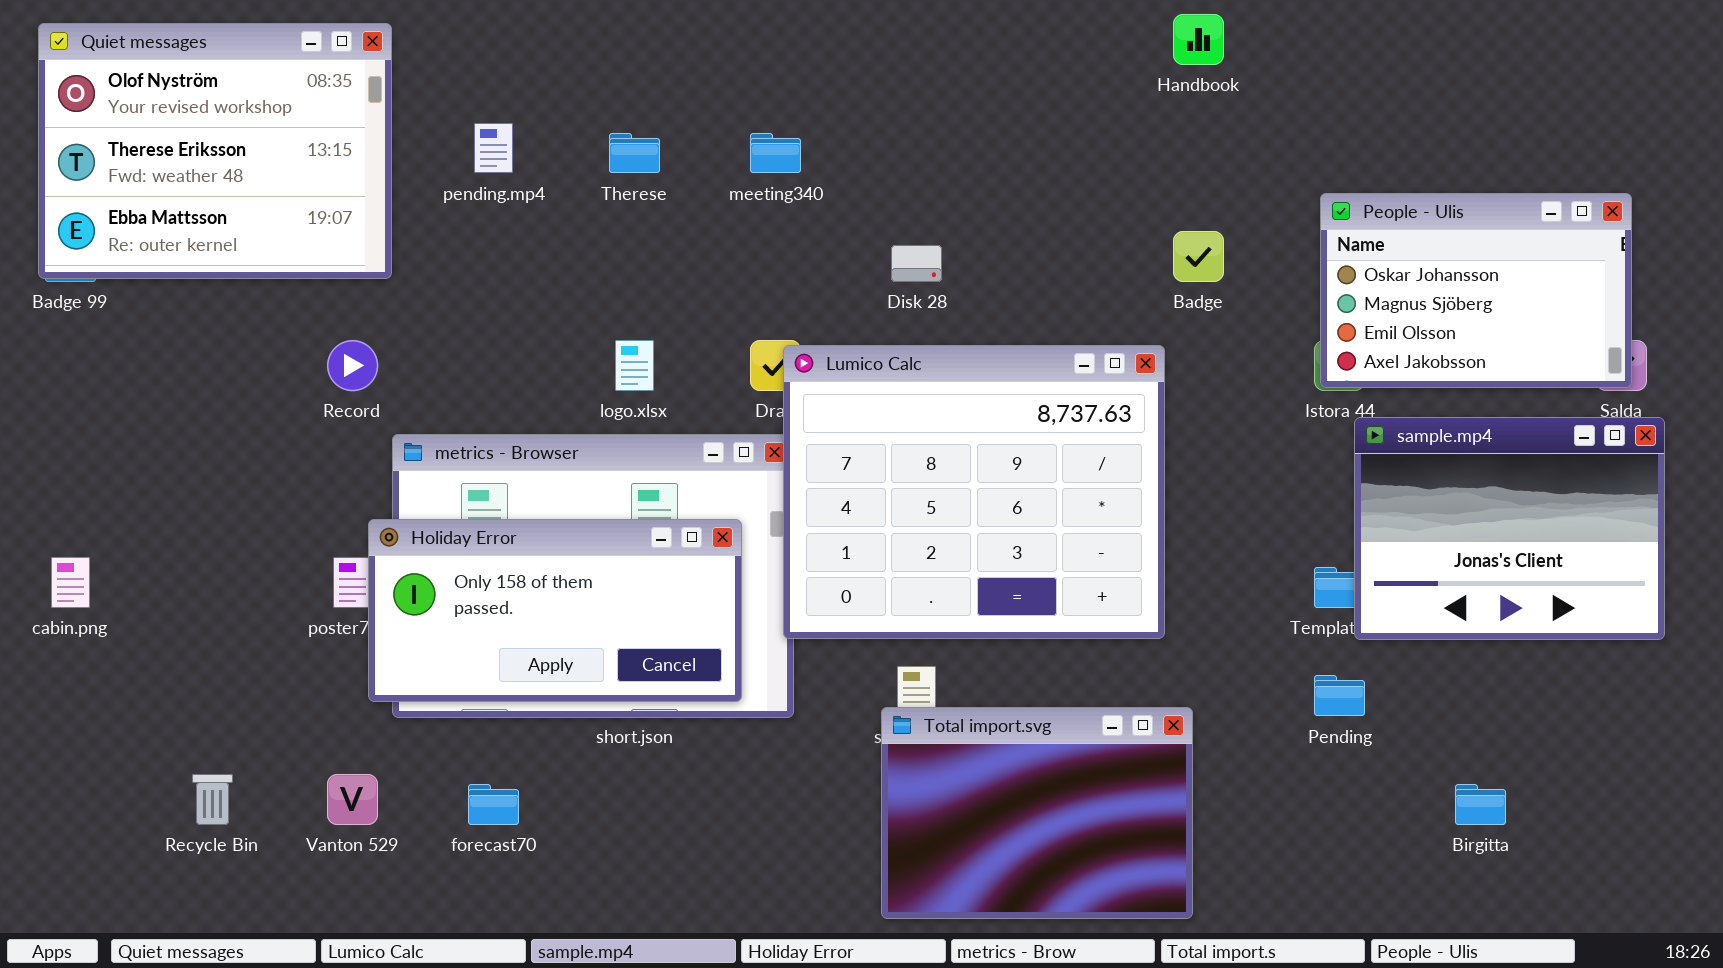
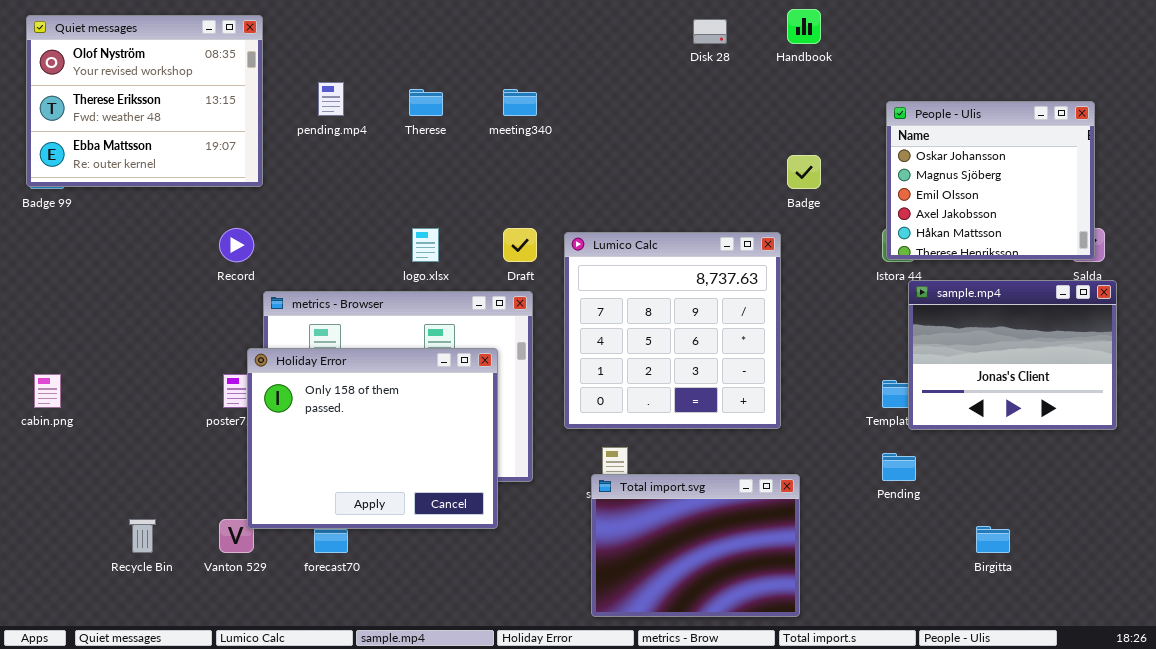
People - Ulis: [1320,193,1632,388] -> [886,101,1095,260], resized
Disk 28: [891,245,942,282] -> [693,19,727,44], moved
Lumico Calc: [783,345,1165,639] -> [564,232,781,429], resized
Holiday Error: [368,519,742,702] -> [247,348,498,529], resized

